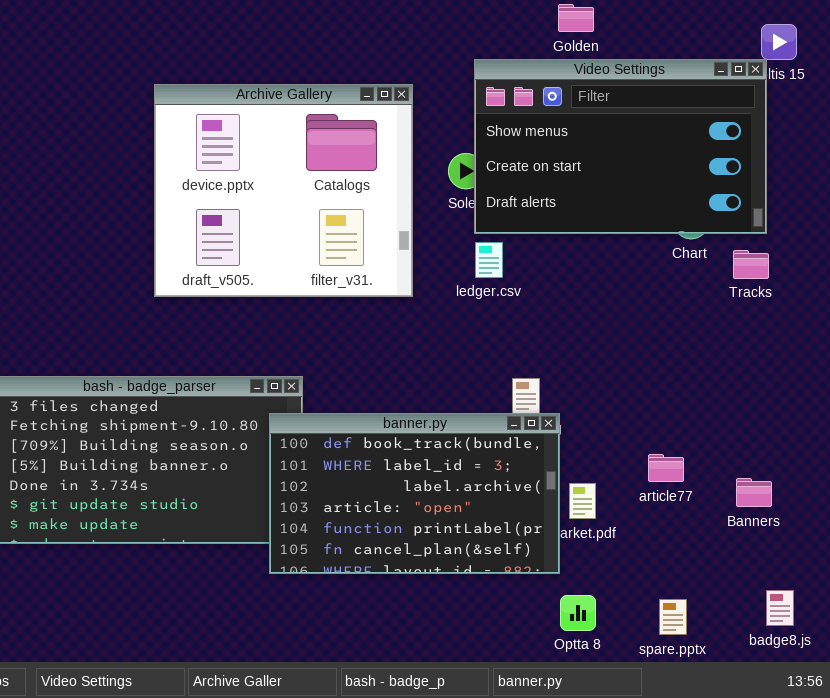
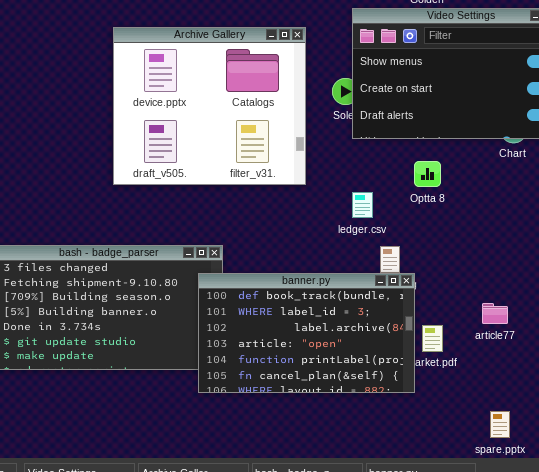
ledger.csv: [475,242,503,278] -> [352,192,373,218], moved
Optta 8: [560,595,596,631] -> [414,161,441,187], moved

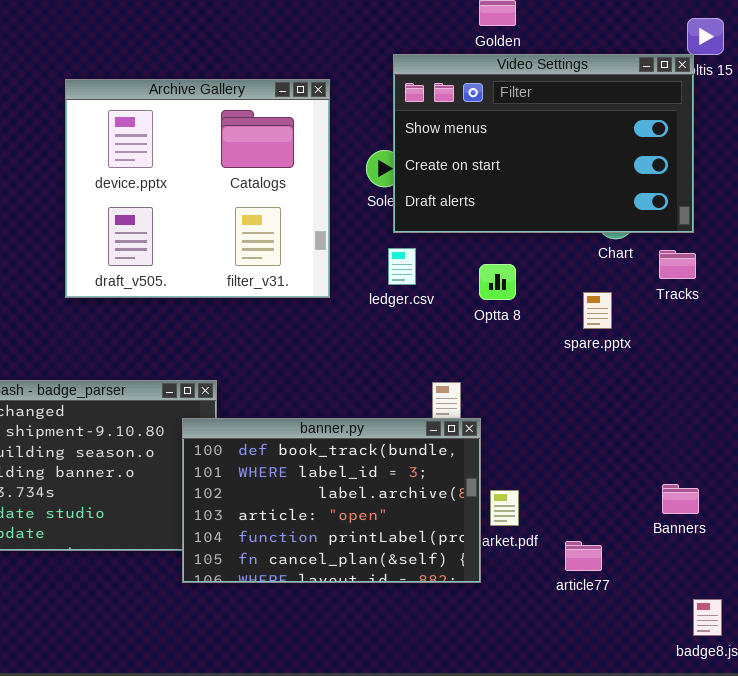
ledger.csv: [352,192,373,218] -> [388,248,416,285], moved
article77: [482,303,508,324] -> [565,541,602,571], moved
spare.pptx: [490,411,510,438] -> [583,292,612,329], moved

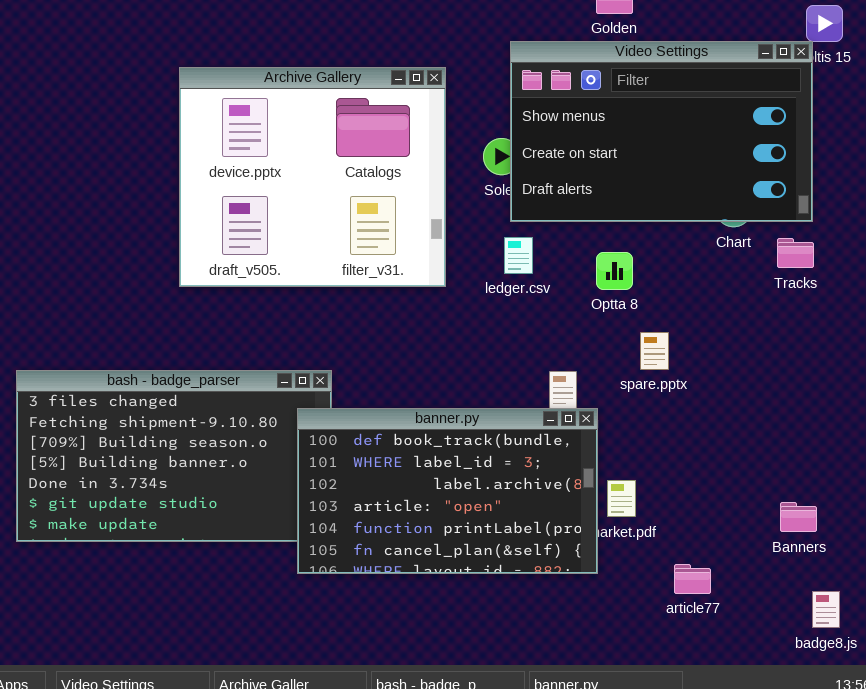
spare.pptx: [583,292,612,329] -> [640,332,669,370], moved
Banners: [662,484,699,514] -> [780,502,817,532], moved
article77: [565,541,602,571] -> [674,564,711,594], moved

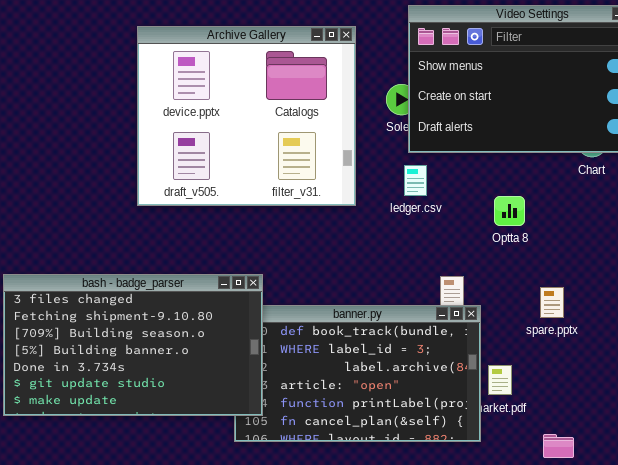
Optta 8: [596,252,633,290] -> [494,196,525,226], moved
spare.pptx: [640,332,669,370] -> [540,287,564,318], moved
bash - badge_parser: [16,370,332,542] -> [3,274,263,416], raised

